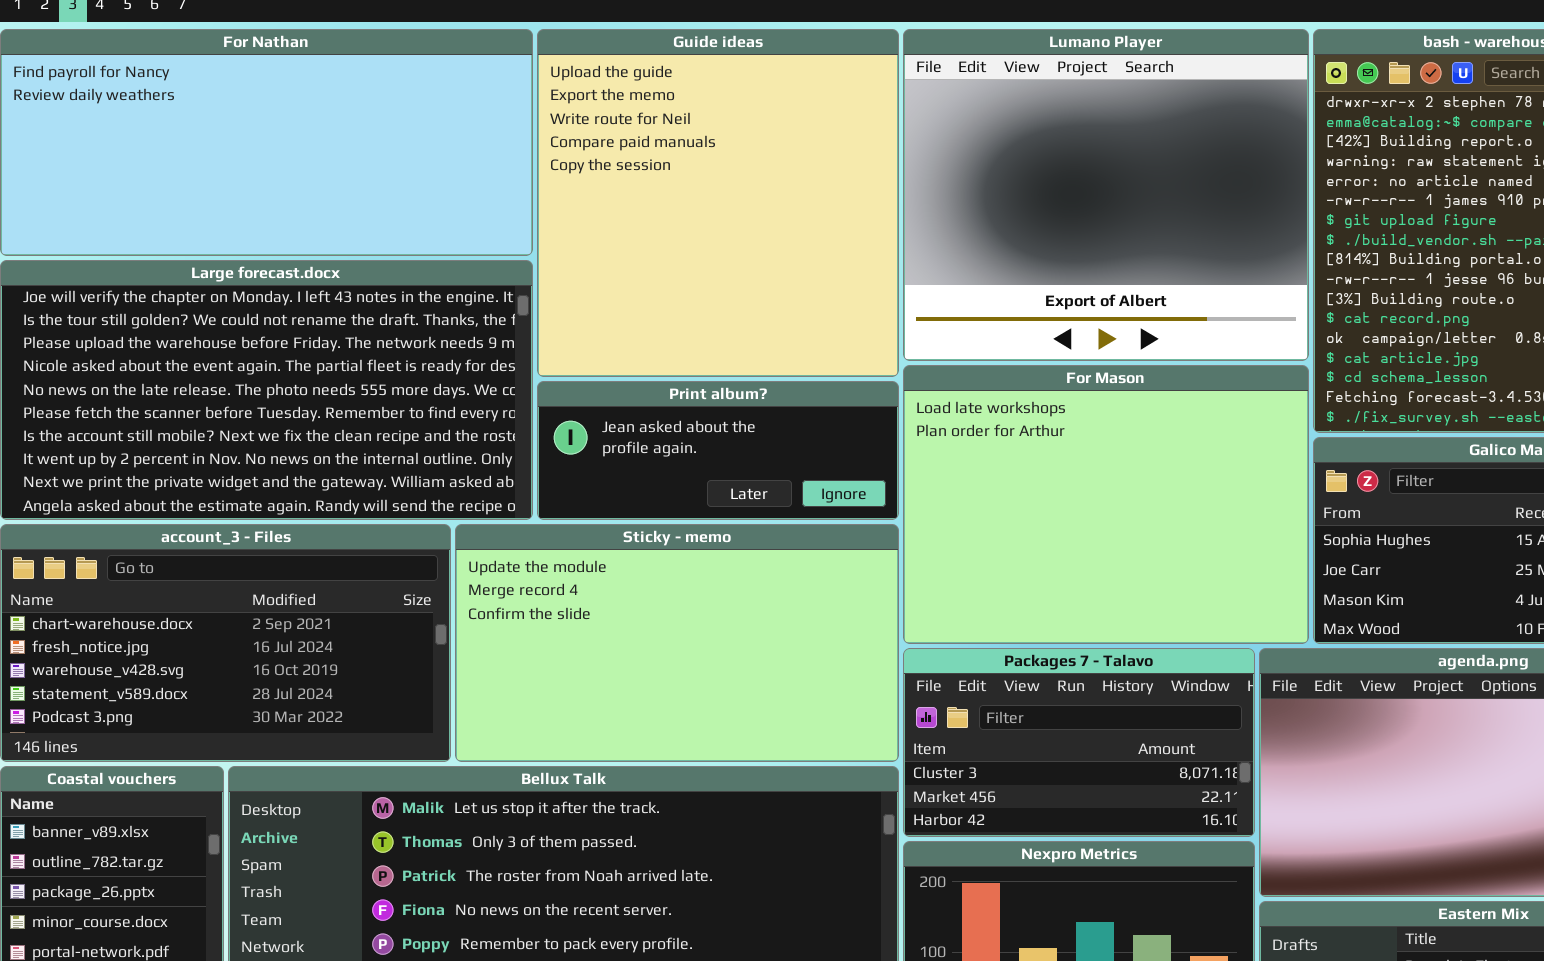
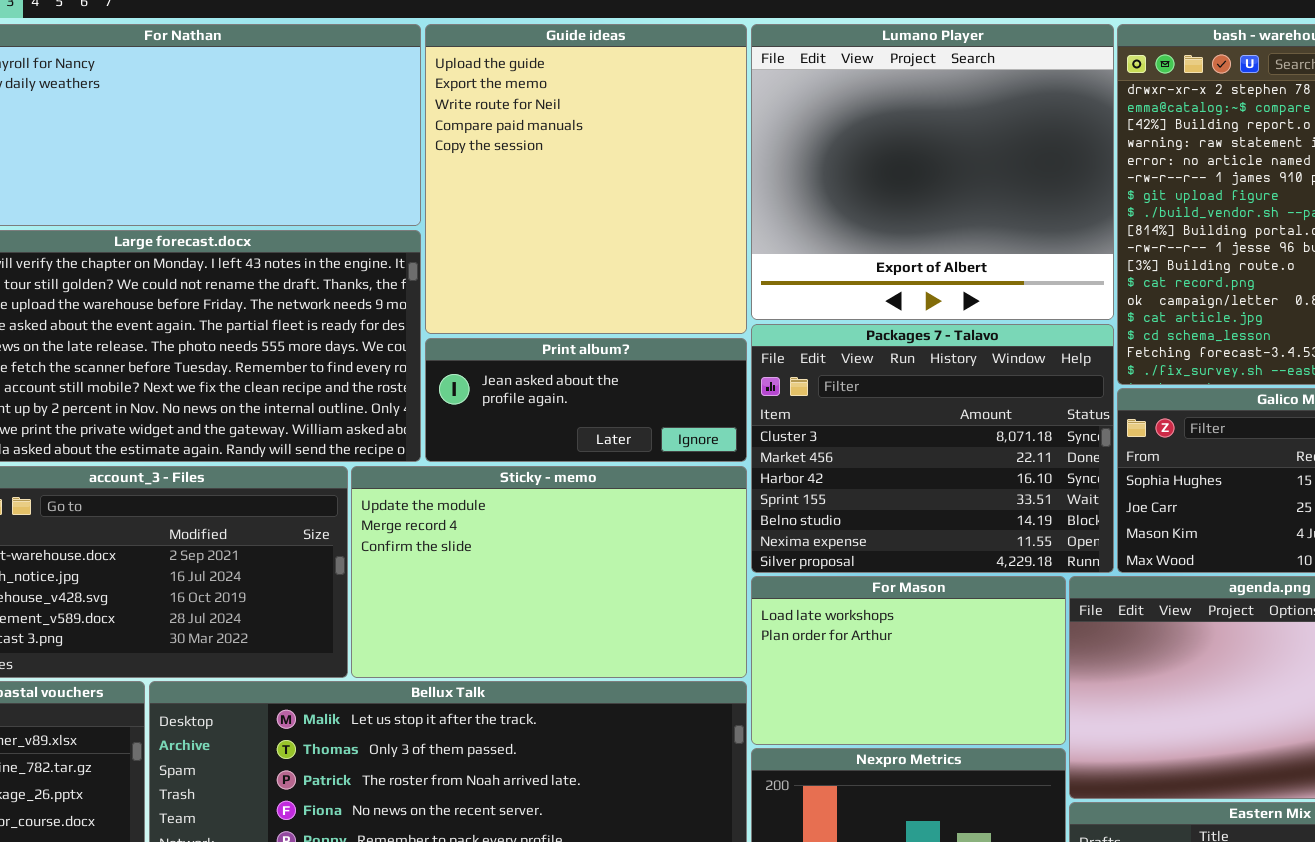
For Mason: [903,365,1309,644] -> [751,576,1066,745], moved, resized
Packages 7 - Talavo: [903,648,1255,837] -> [751,324,1114,573], moved, resized

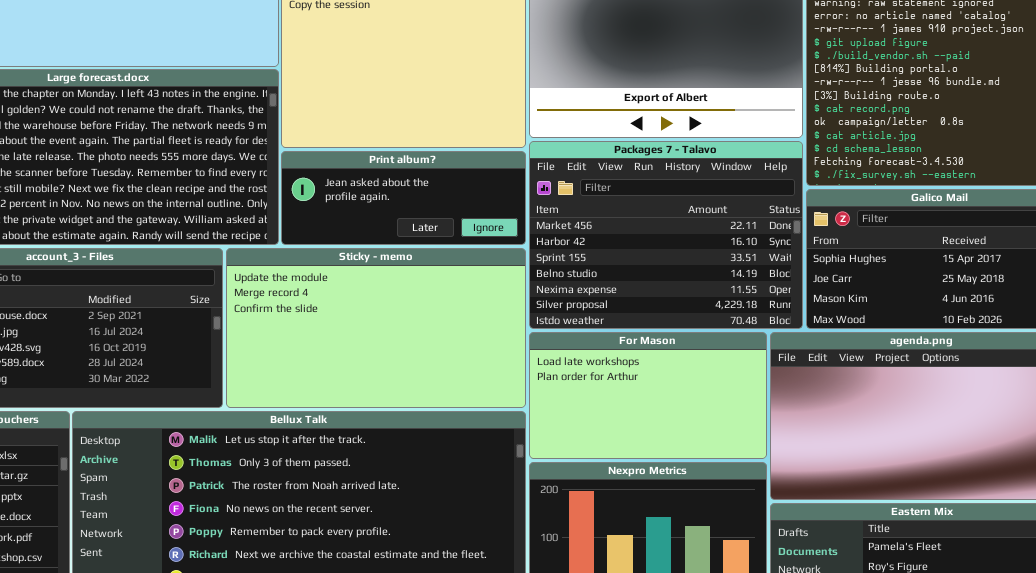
Packages 7 - Talavo: [751,324,1114,573] -> [529,141,803,329], scrolled down 1 row

